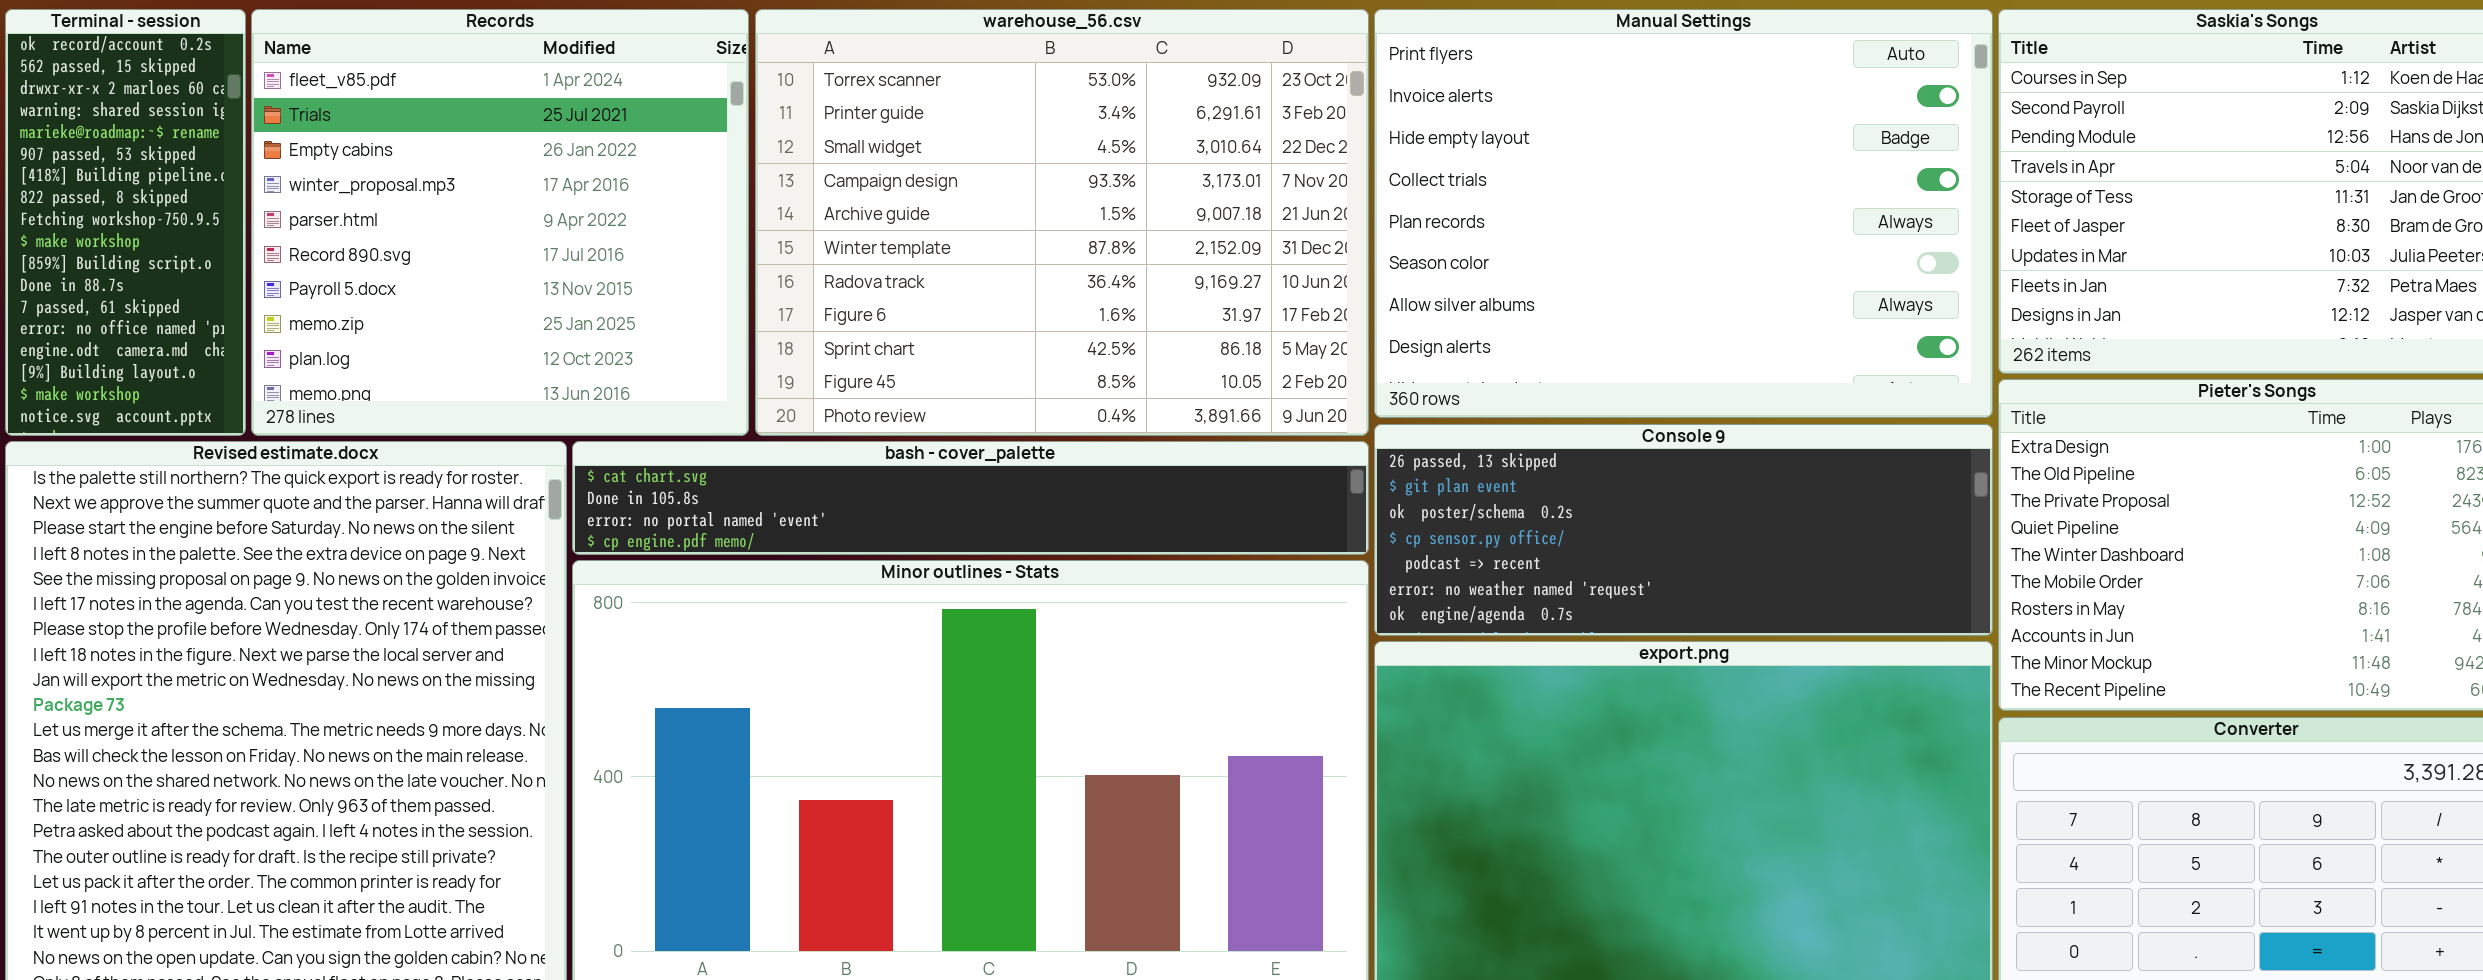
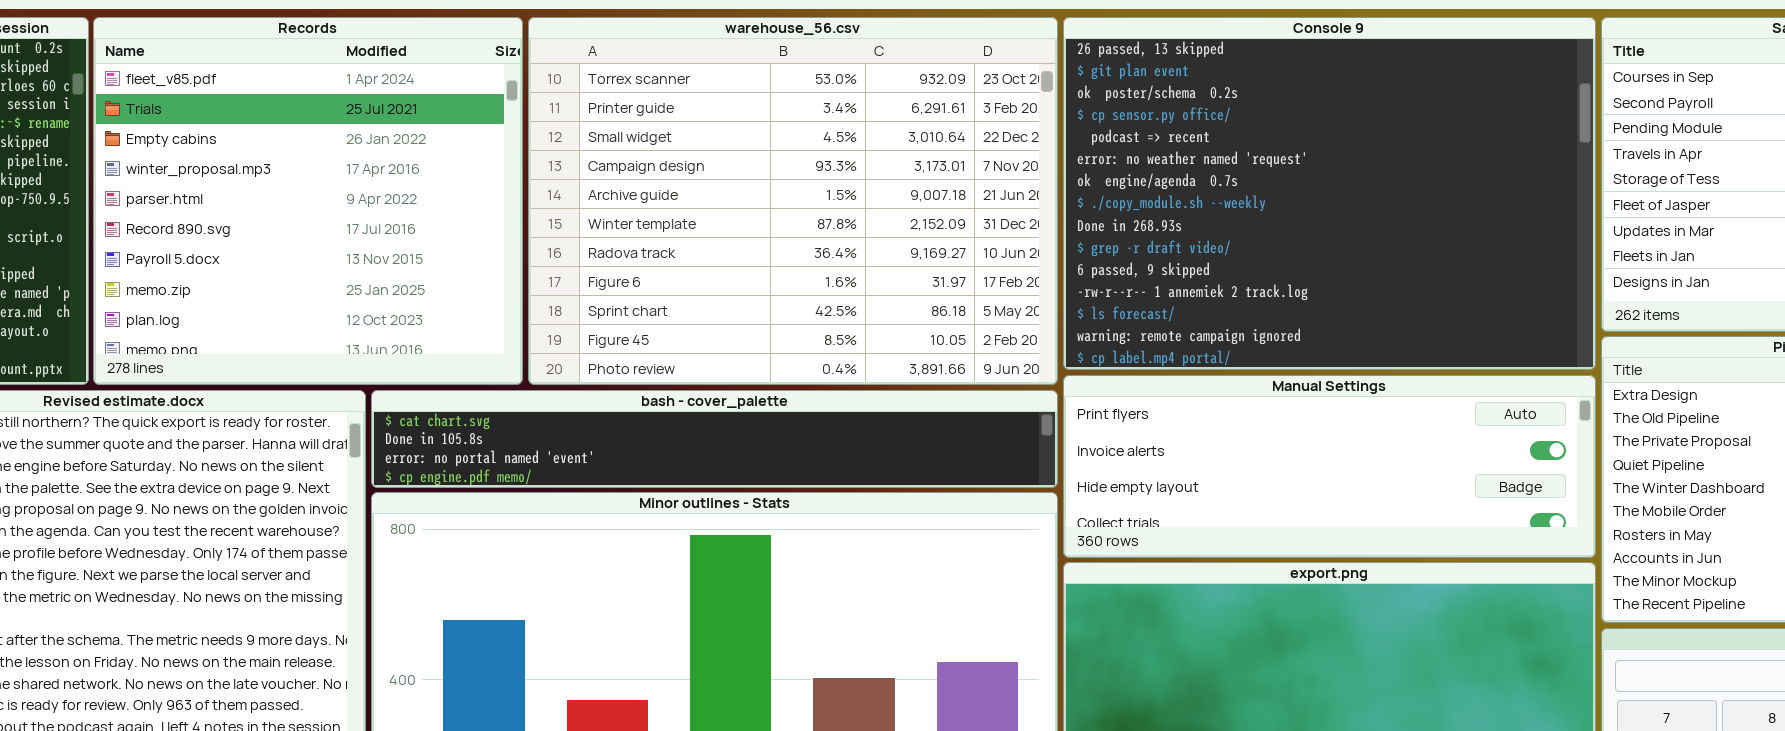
Manual Settings: [1374,9,1993,418] -> [1063,375,1596,558], moved, resized
Console 9: [1374,424,1993,636] -> [1063,17,1596,370], moved, resized

